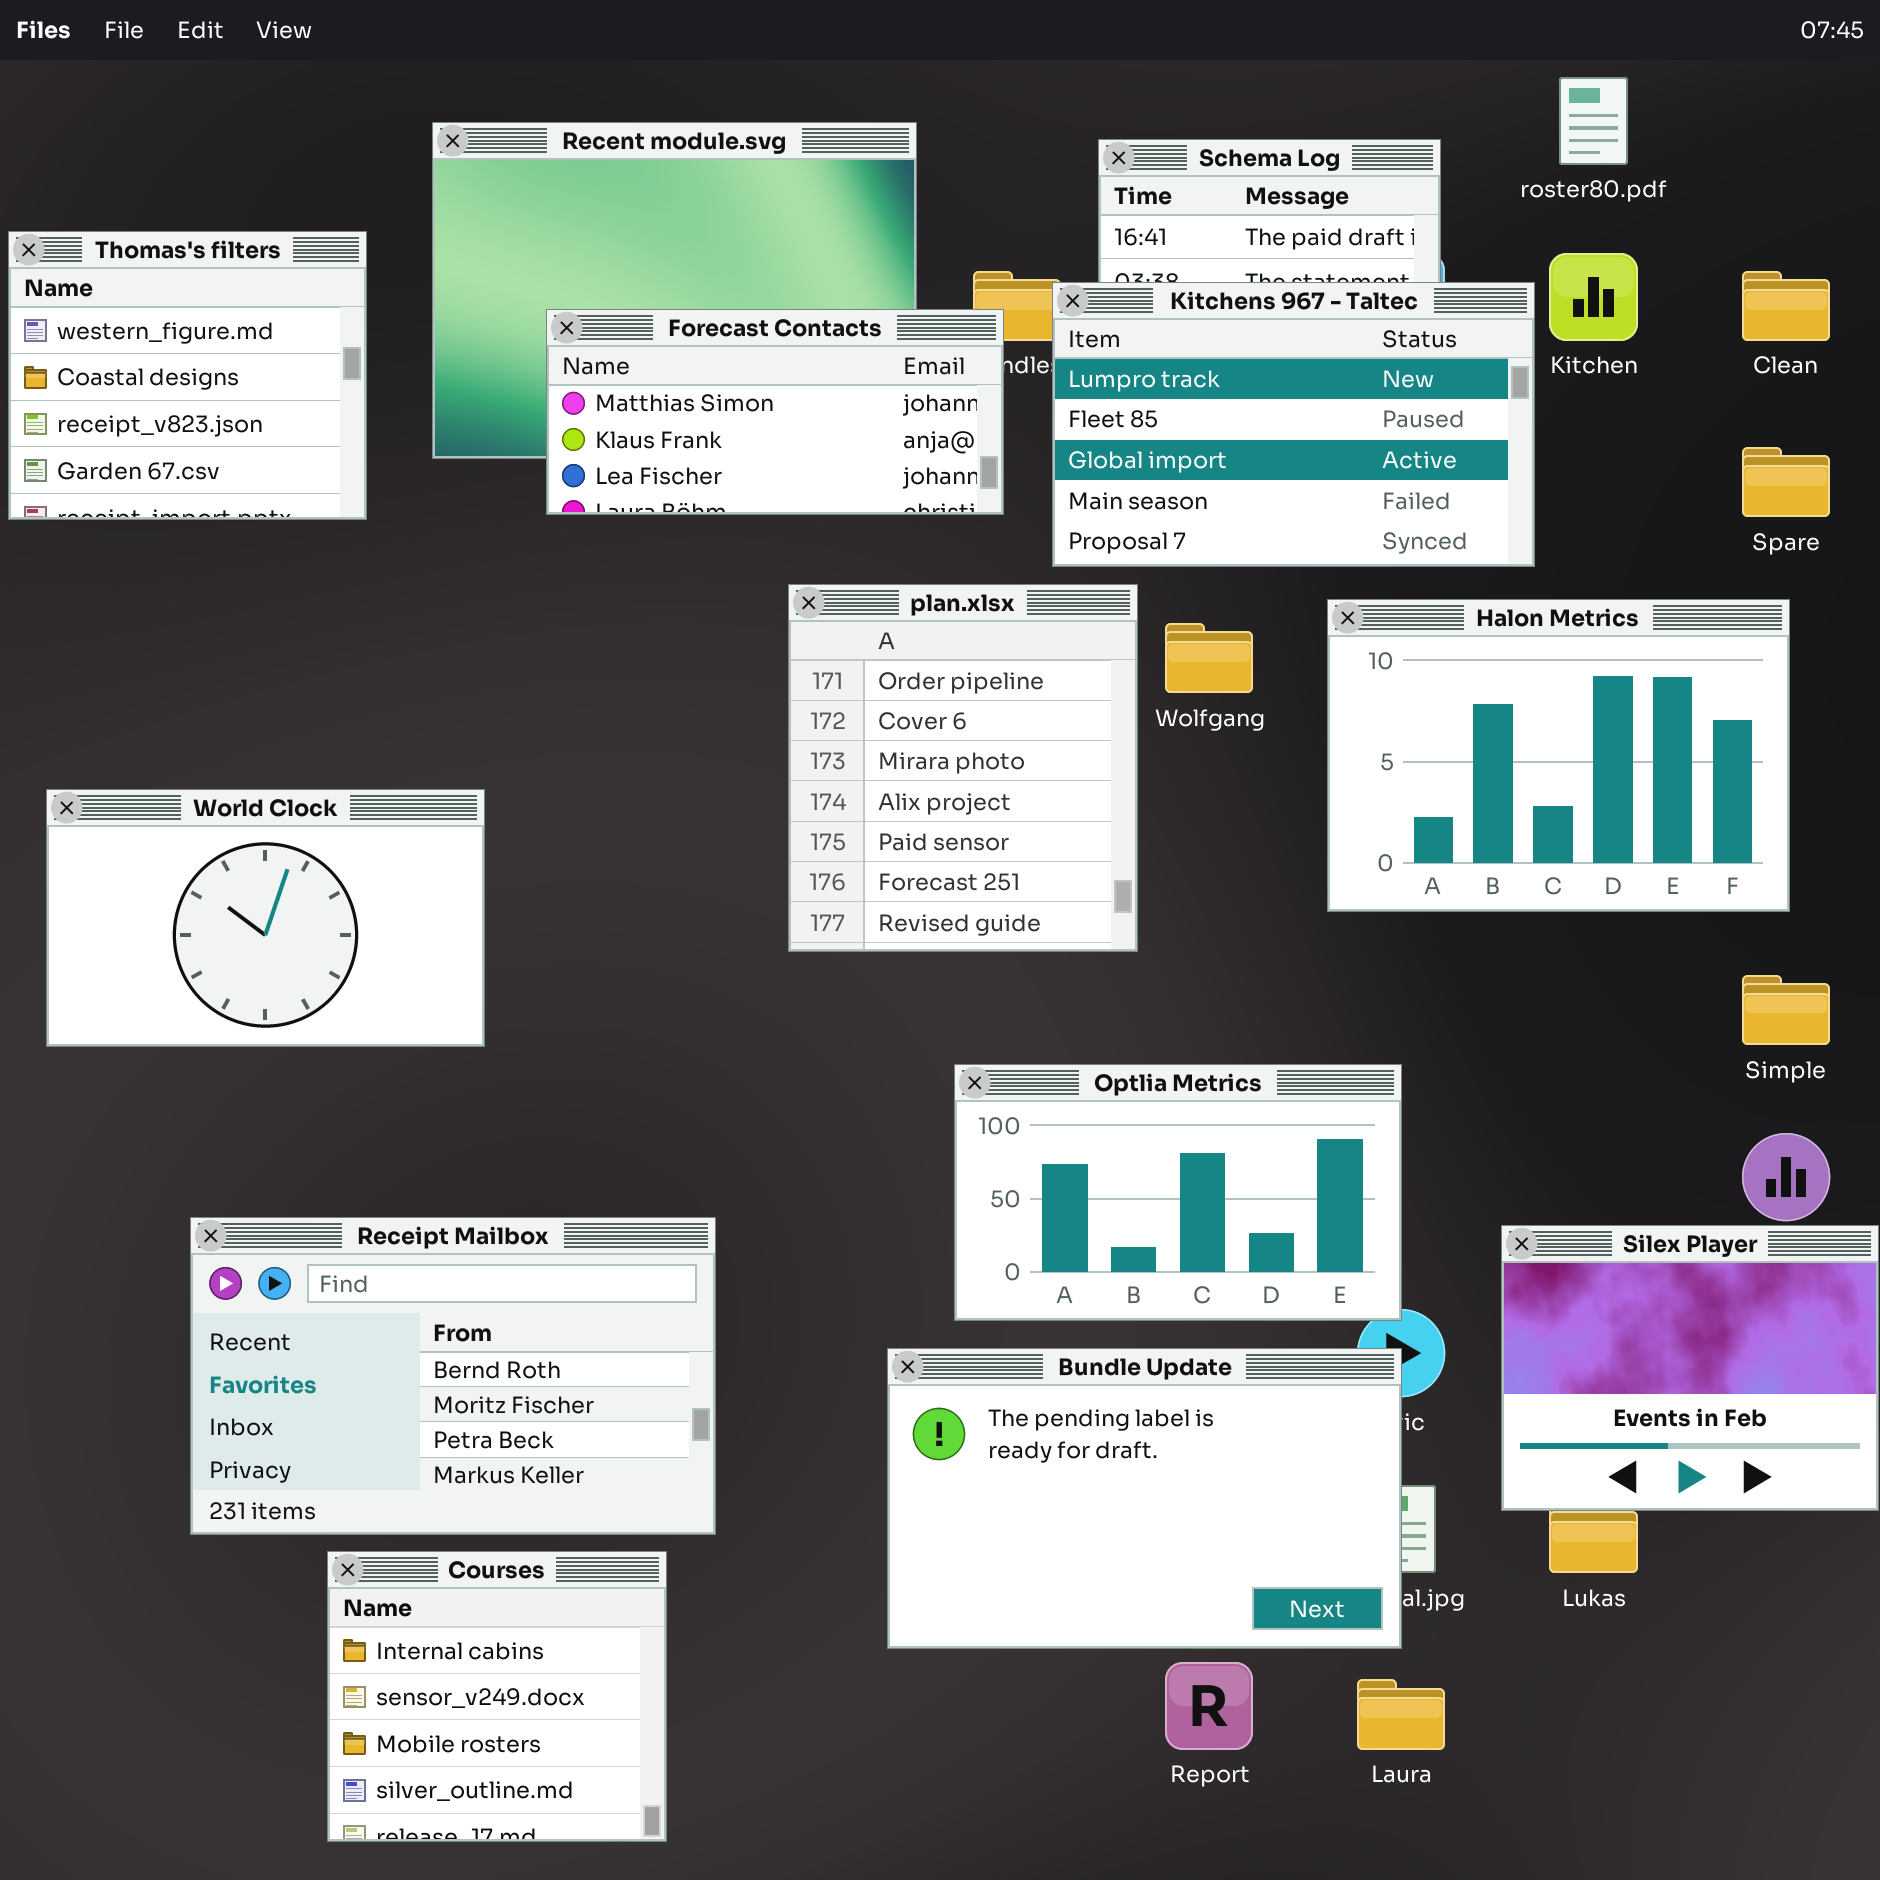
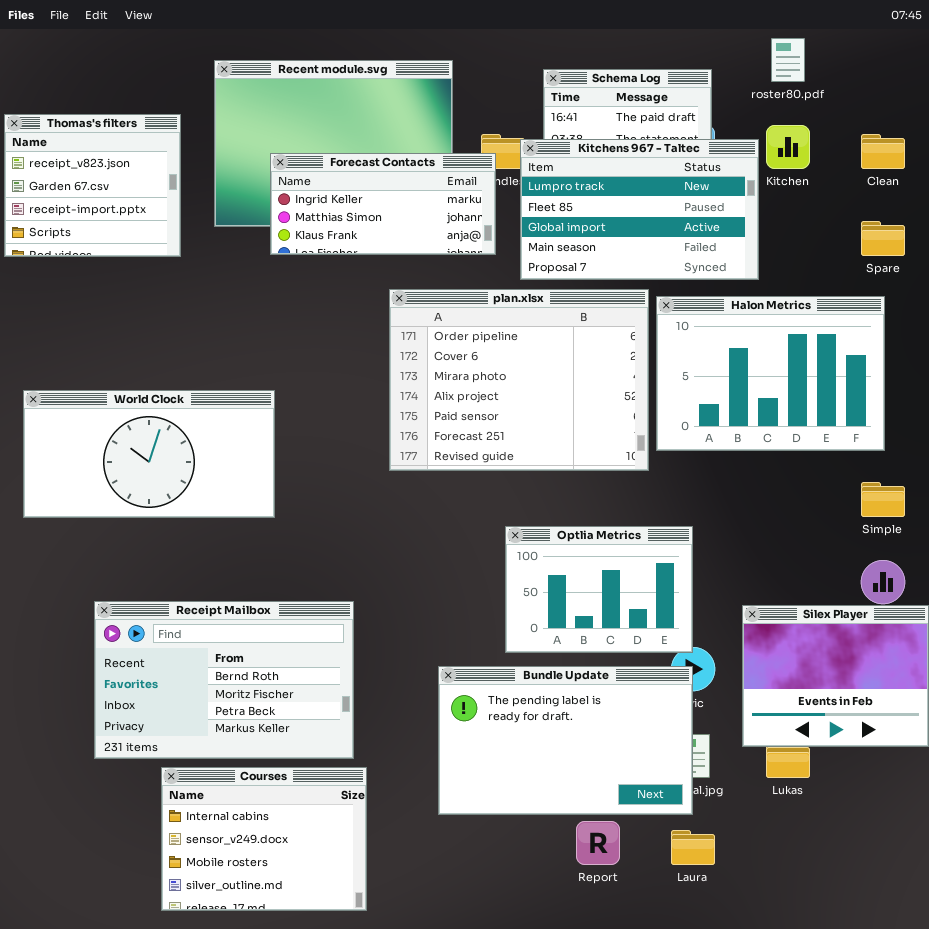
Thomas's filters: [8,231,367,520] -> [4,114,181,257], scrolled down 2 rows
Forecast Contacts: [546,309,1004,515] -> [270,153,496,255], scrolled up 1 row
plan.xlsx: [788,584,1138,952] -> [389,289,649,471], resized
World Clock: [46,789,485,1047] -> [23,390,275,518], resized
Optlia Metrics: [954,1064,1402,1321] -> [505,526,693,653], resized
Courses: [327,1551,667,1842] -> [161,767,367,911], resized

